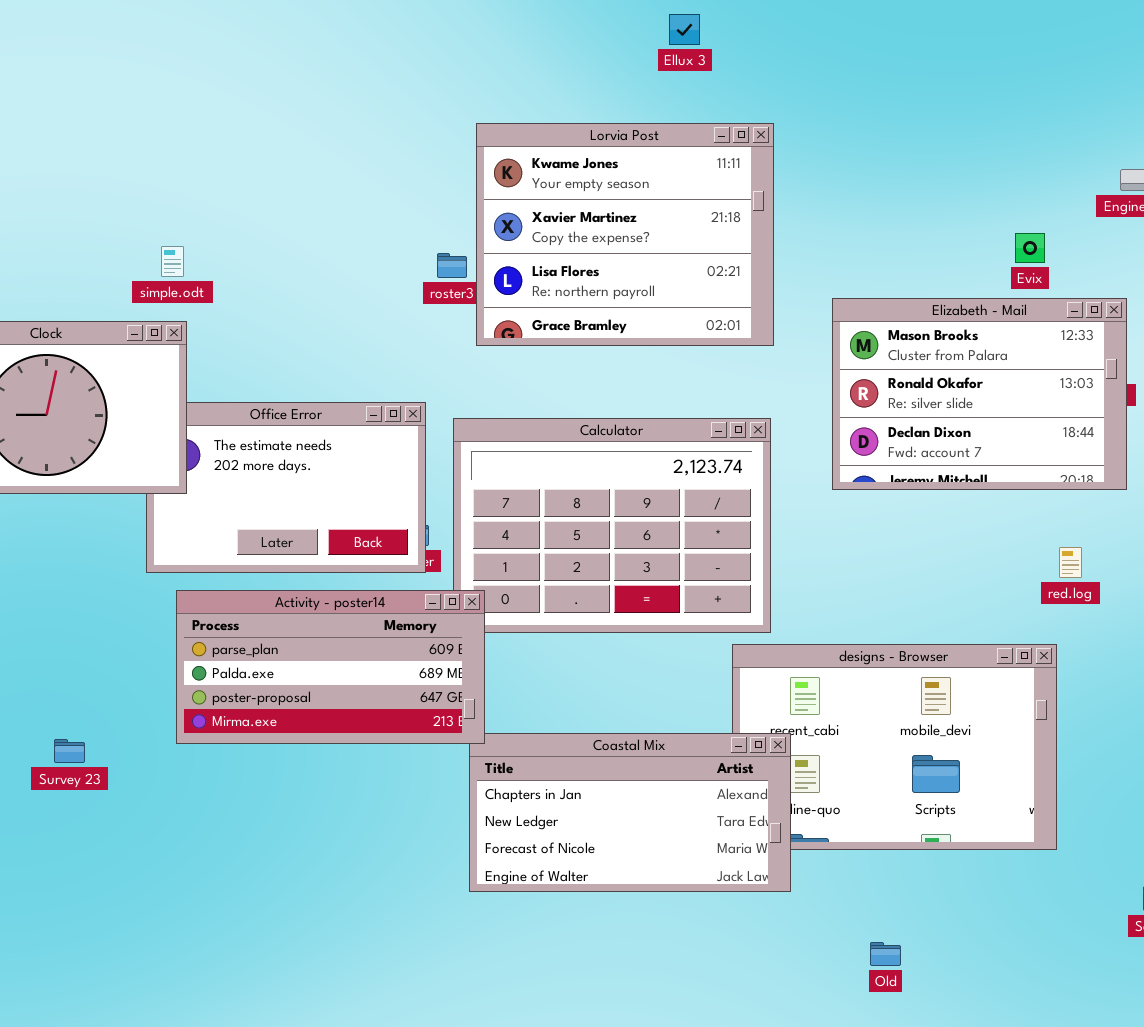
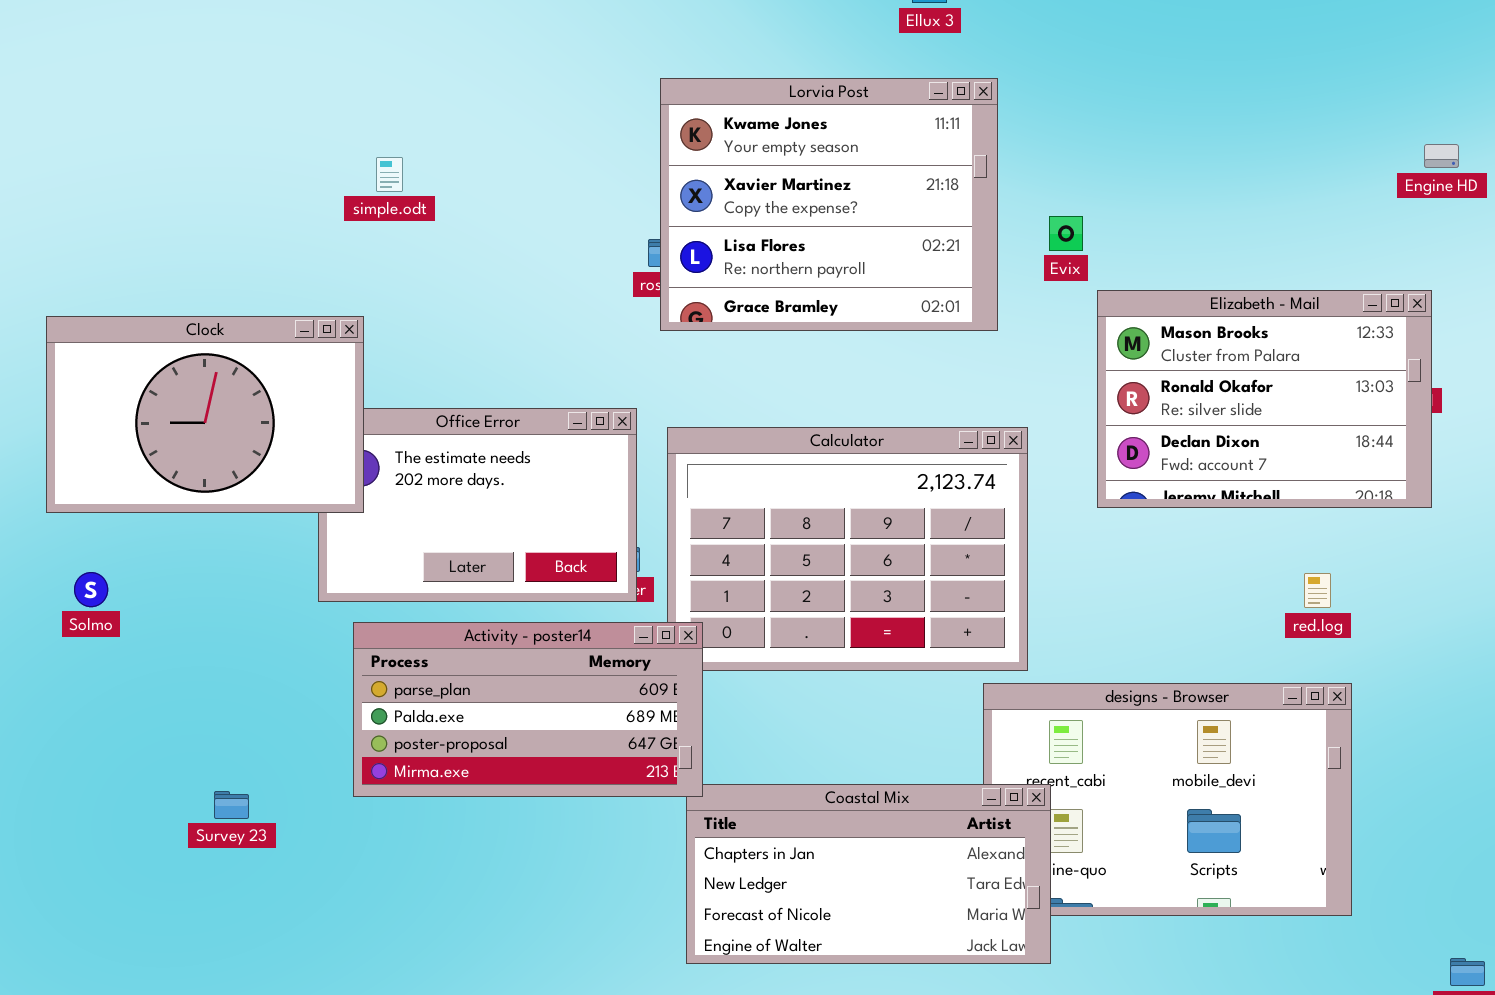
Lorvia Post: [476,123,774,346] -> [660,78,998,331], moved
Evix: [1015,233,1045,263] -> [1049,216,1083,251], moved
simple.odt: [161,246,184,277] -> [376,157,403,192], moved
red.log: [1059,547,1082,578] -> [1304,573,1331,608], moved

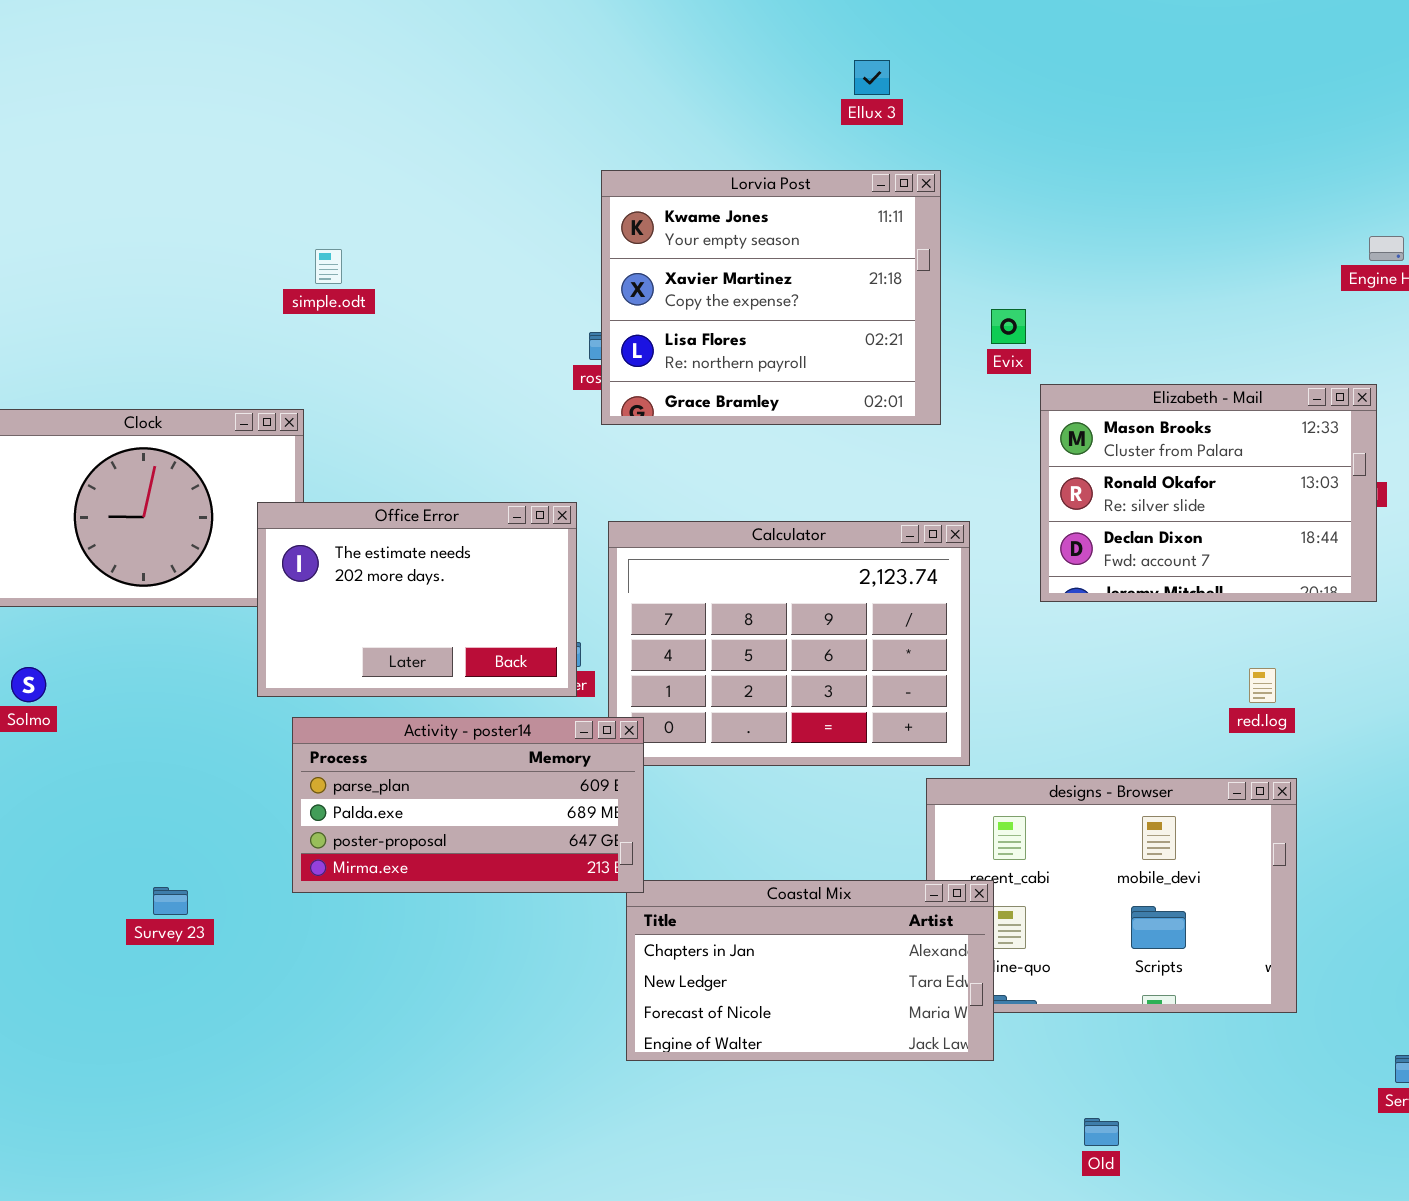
Office Error: [318,408,637,602] -> [257,502,577,697], raised

